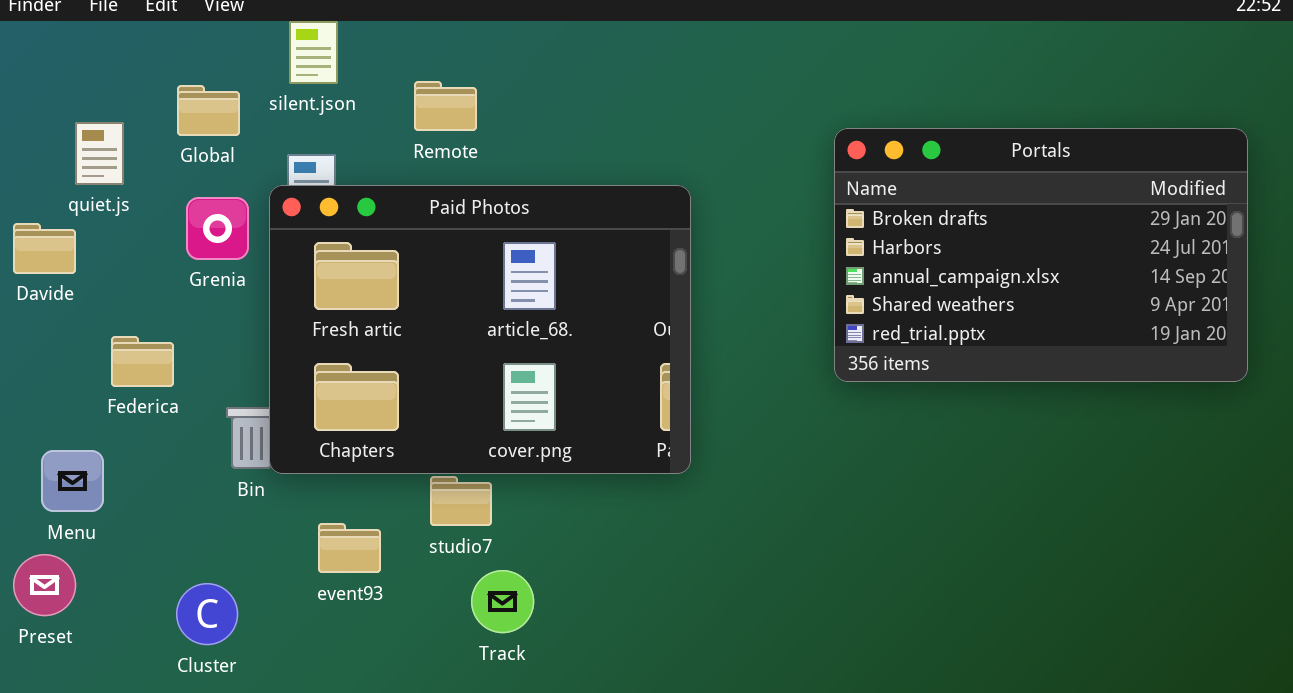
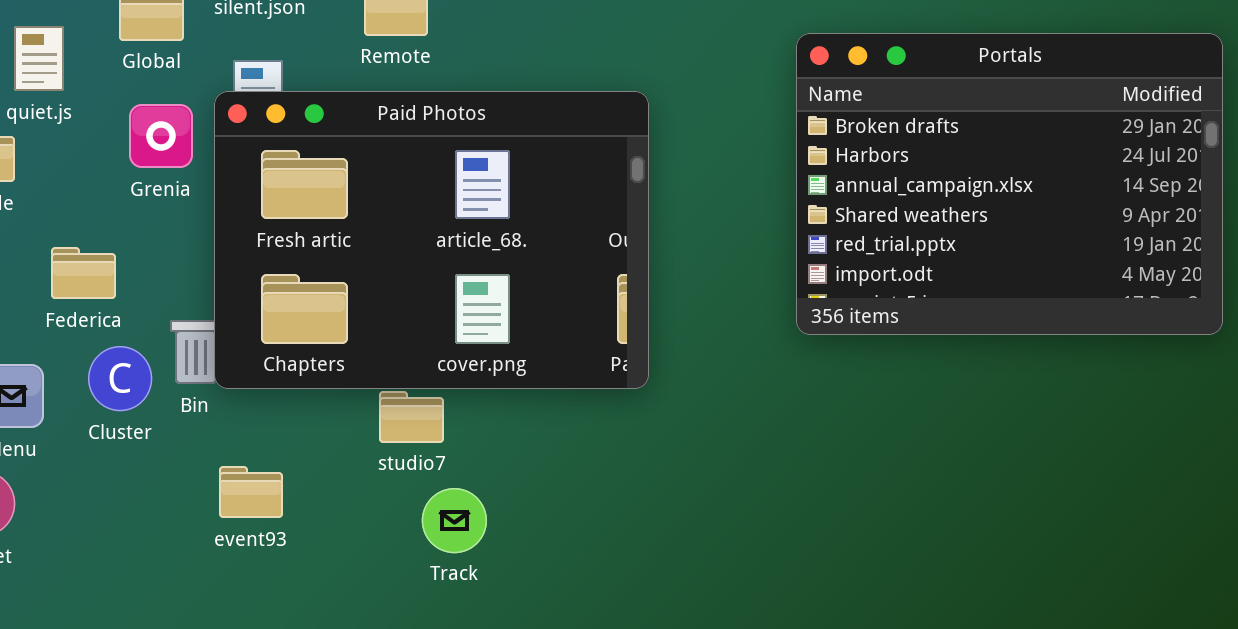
Portals: [834,128,1248,382] -> [796,33,1223,335], resized
event93: [318,523,381,573] -> [219,466,283,518], moved
Cluster: [176,583,238,645] -> [88,346,152,411], moved

